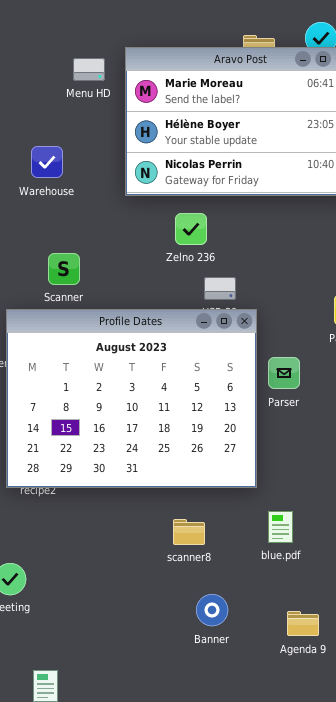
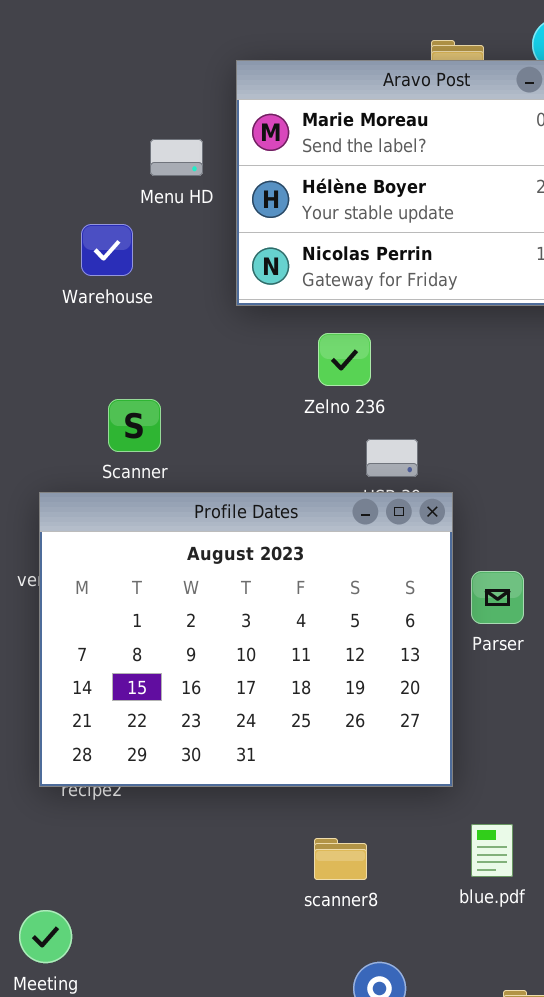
Menu HD: [73,58,105,81] -> [150,139,203,176], moved

